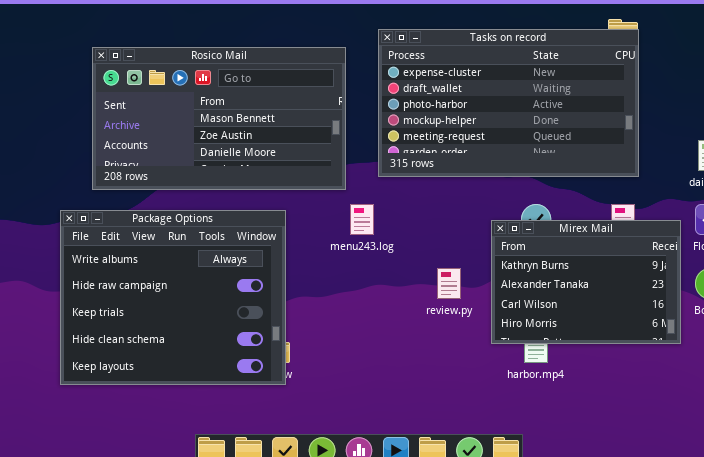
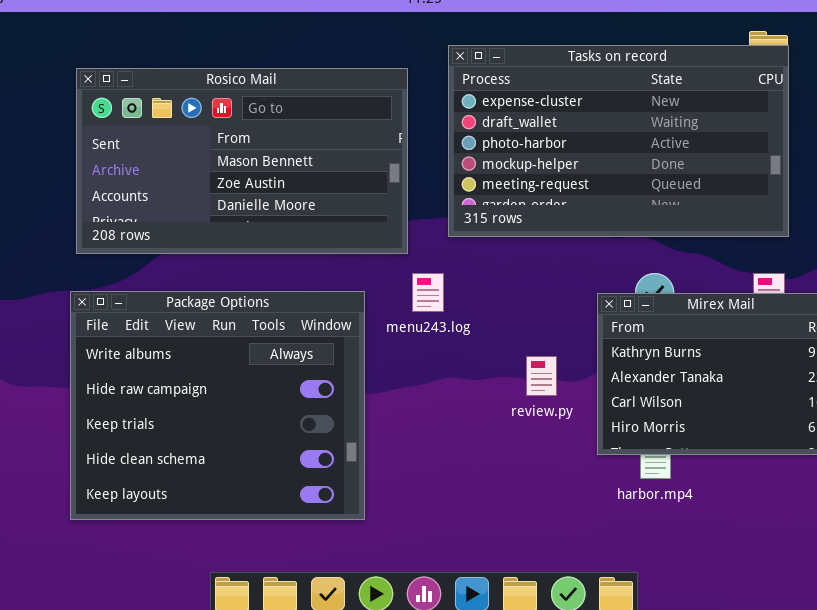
Package Options: [60,210,286,385] -> [70,291,365,520], moved

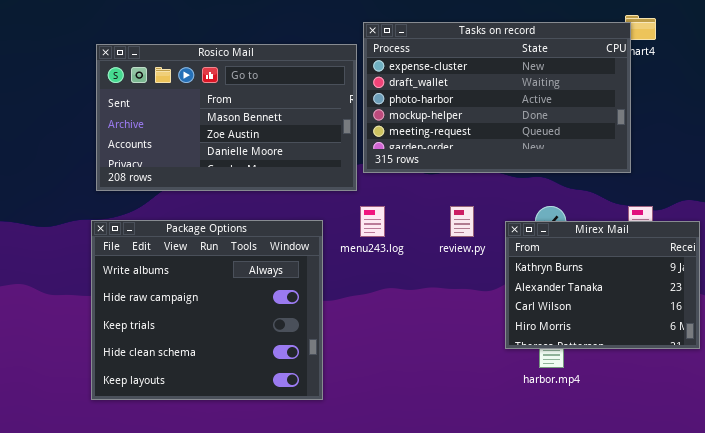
Tasks on record: [448,45,789,237] -> [363,22,631,173], moved
review.py: [526,356,557,396] -> [450,206,474,237], moved

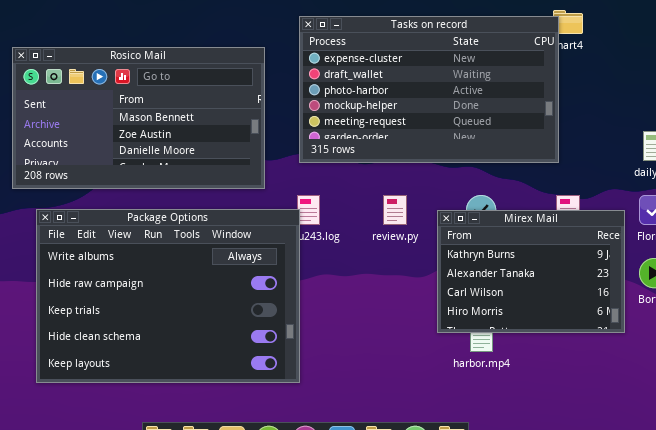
Rosico Mail: [96,44,357,191] -> [12,47,265,189], moved
Package Options: [91,220,323,400] -> [36,209,300,383], resized

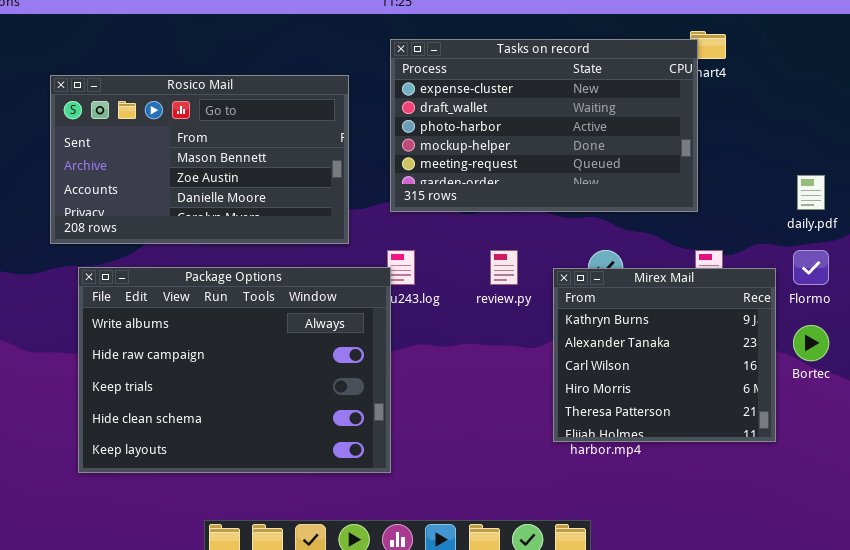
Mirex Mail: [437,210,625,333] -> [553,268,776,442], resized

